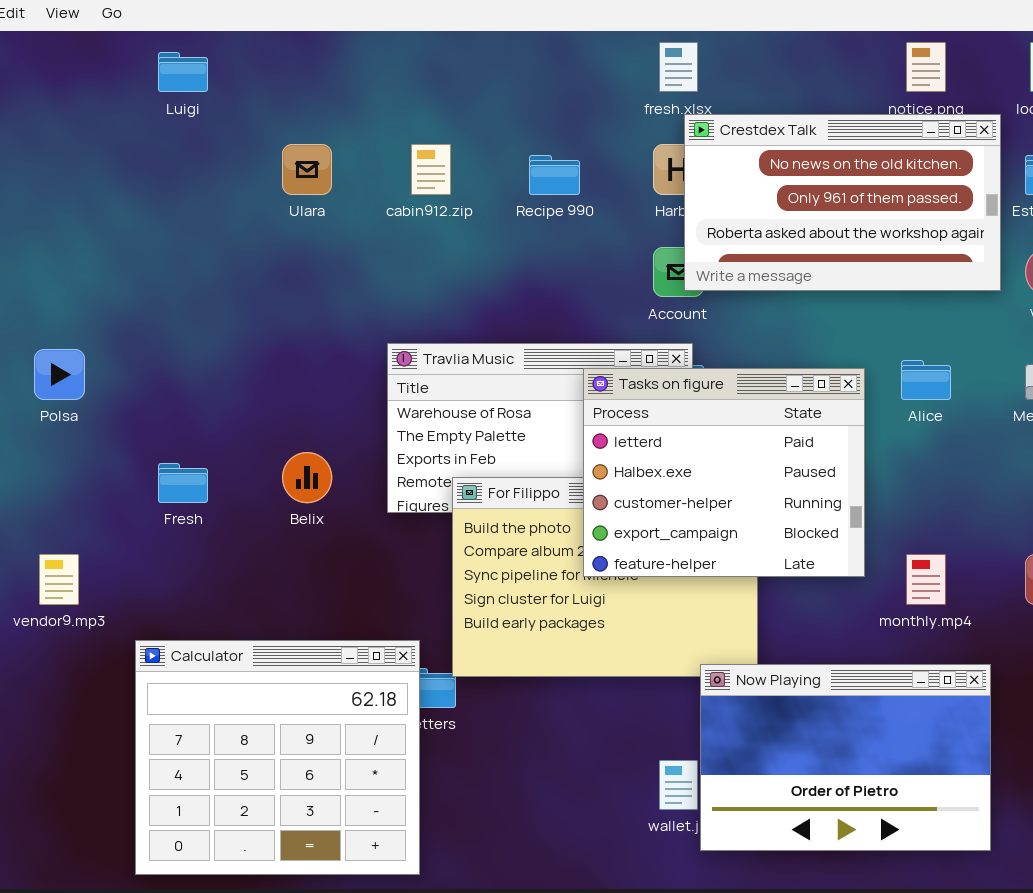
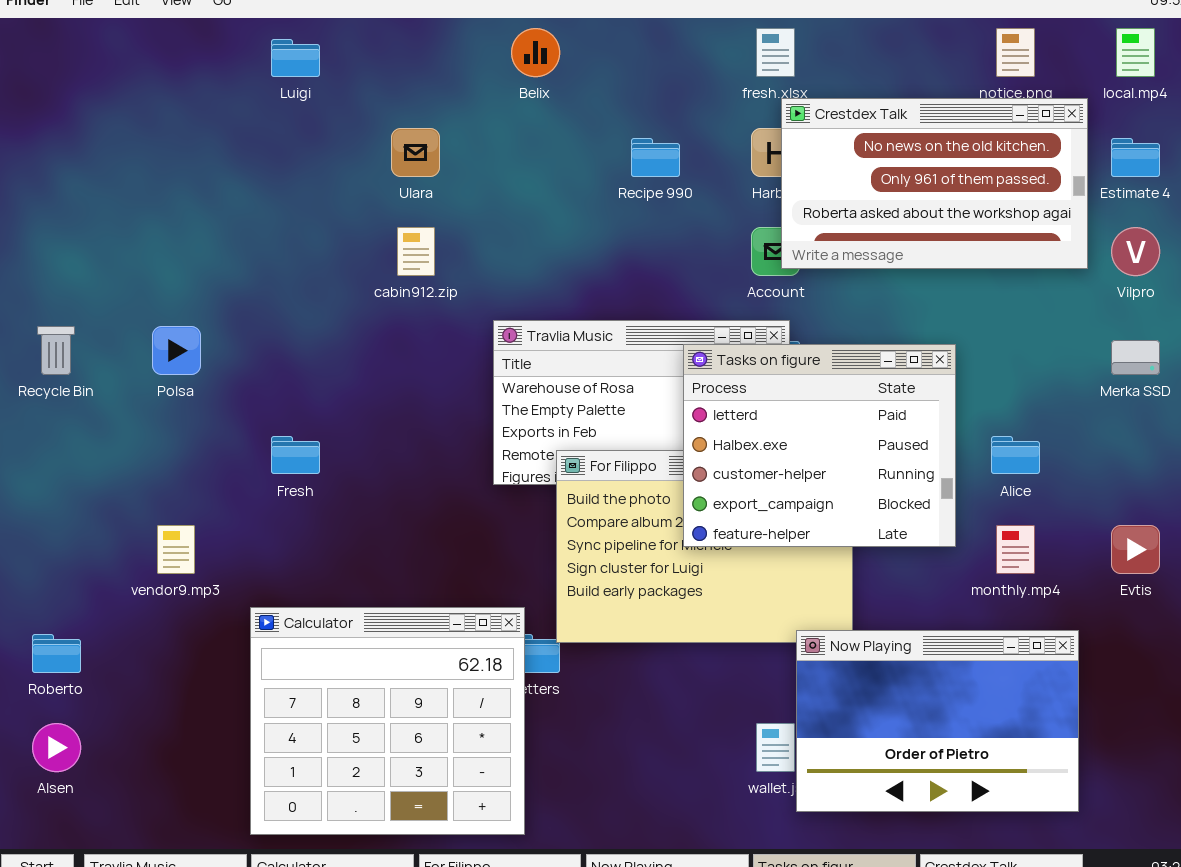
cabin912.zip: [411,144,451,195] -> [397,227,435,276], moved
Alice: [901,360,951,400] -> [991,436,1040,474], moved
Belix: [282,452,332,503] -> [511,28,560,77], moved

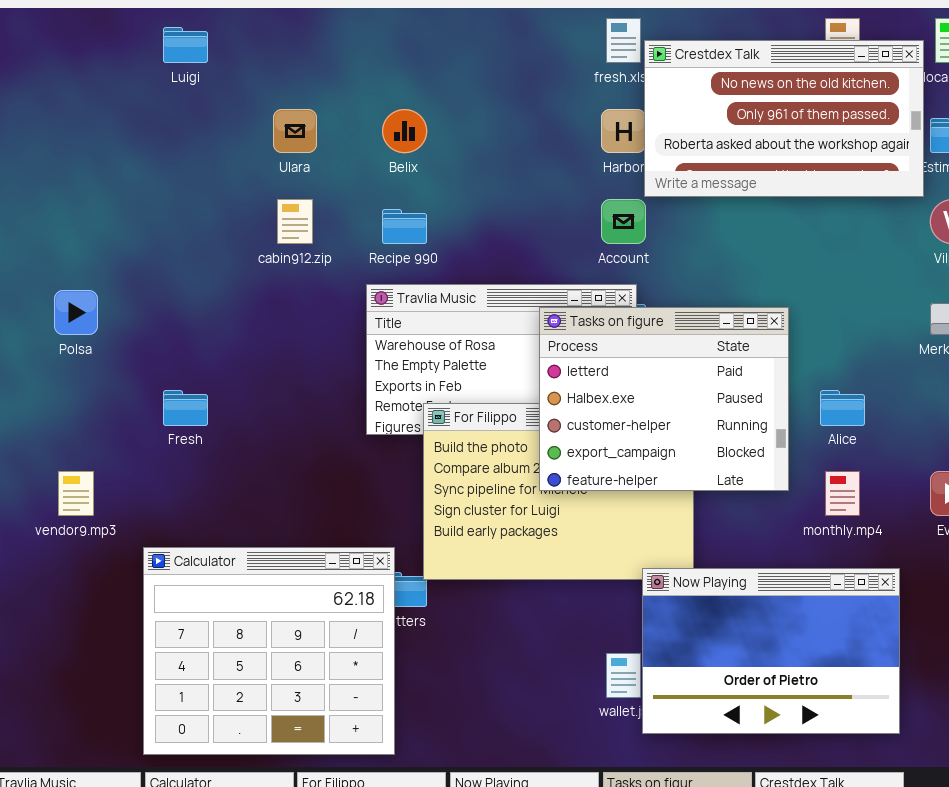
Belix: [511,28,560,77] -> [382,109,427,153], moved
Crestdex Talk: [781,98,1088,269] -> [644,40,924,197], moved
Recipe 990: [631,138,680,177] -> [382,209,427,244], moved

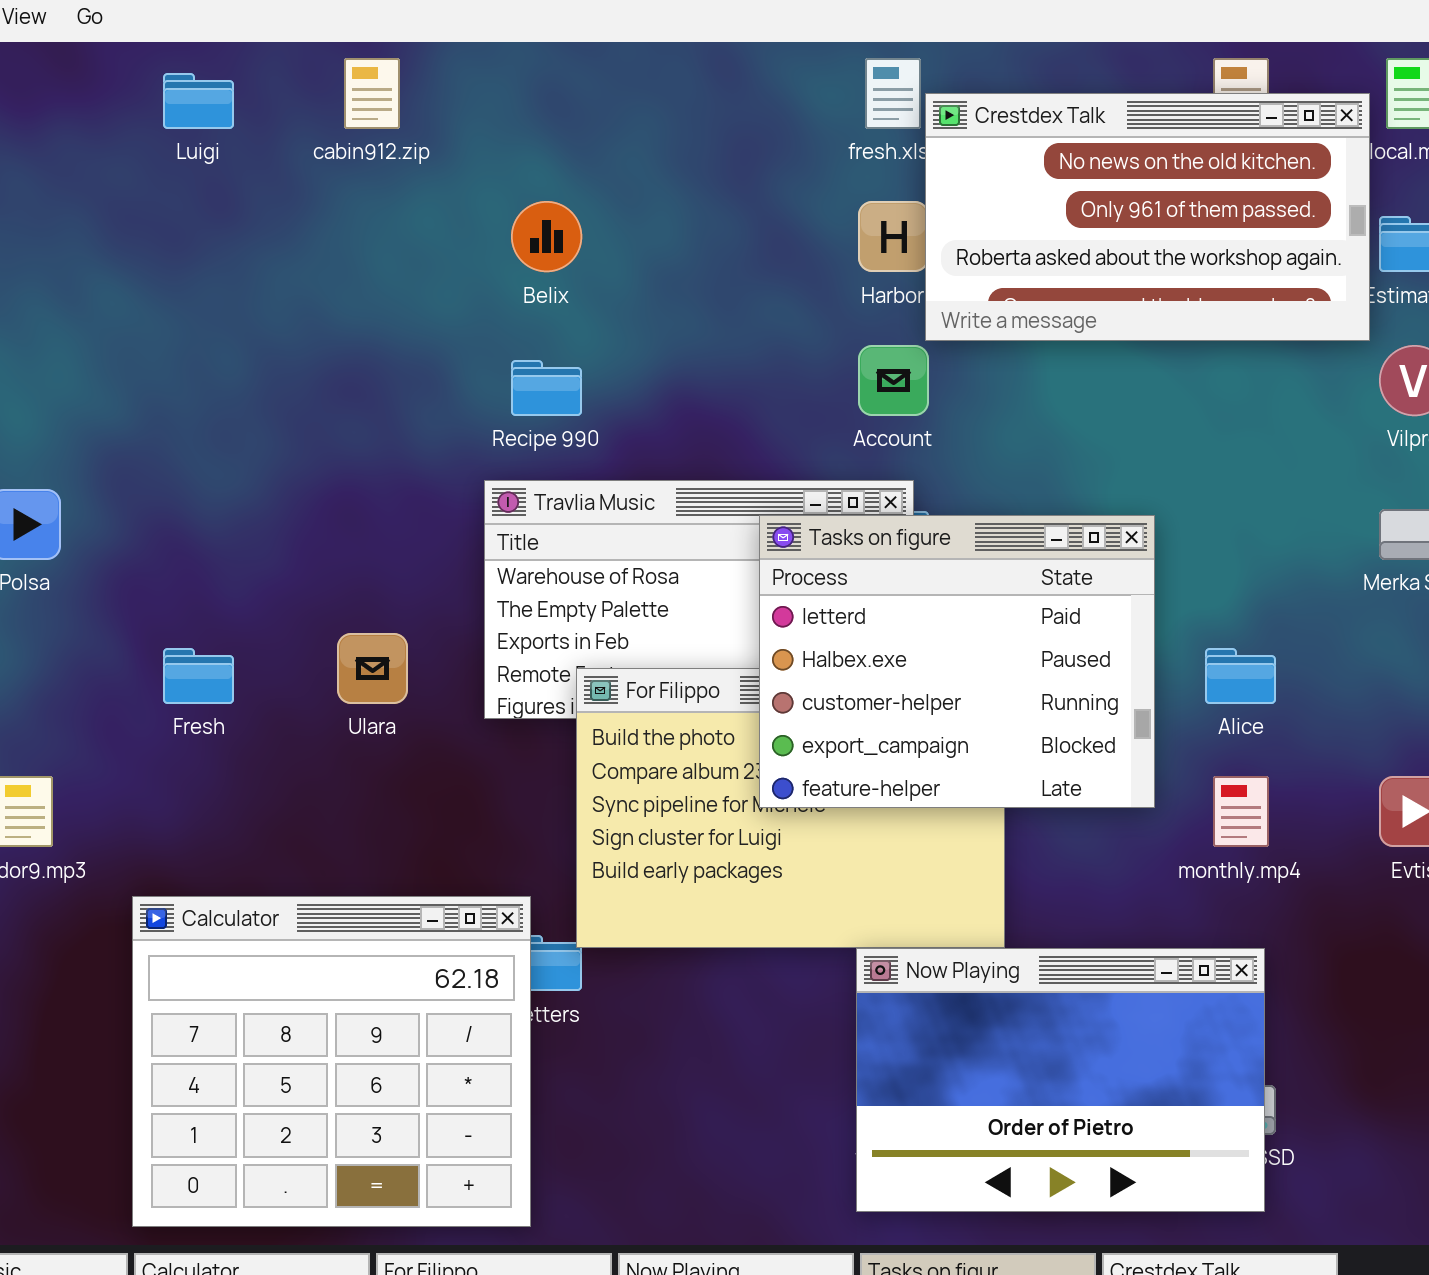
Ulara: [273,109,317,153] -> [337,633,408,704], moved
cabin912.zip: [277,199,313,244] -> [344,58,400,129], moved
Now Playing: [642,568,900,734] -> [856,948,1265,1212], moved

